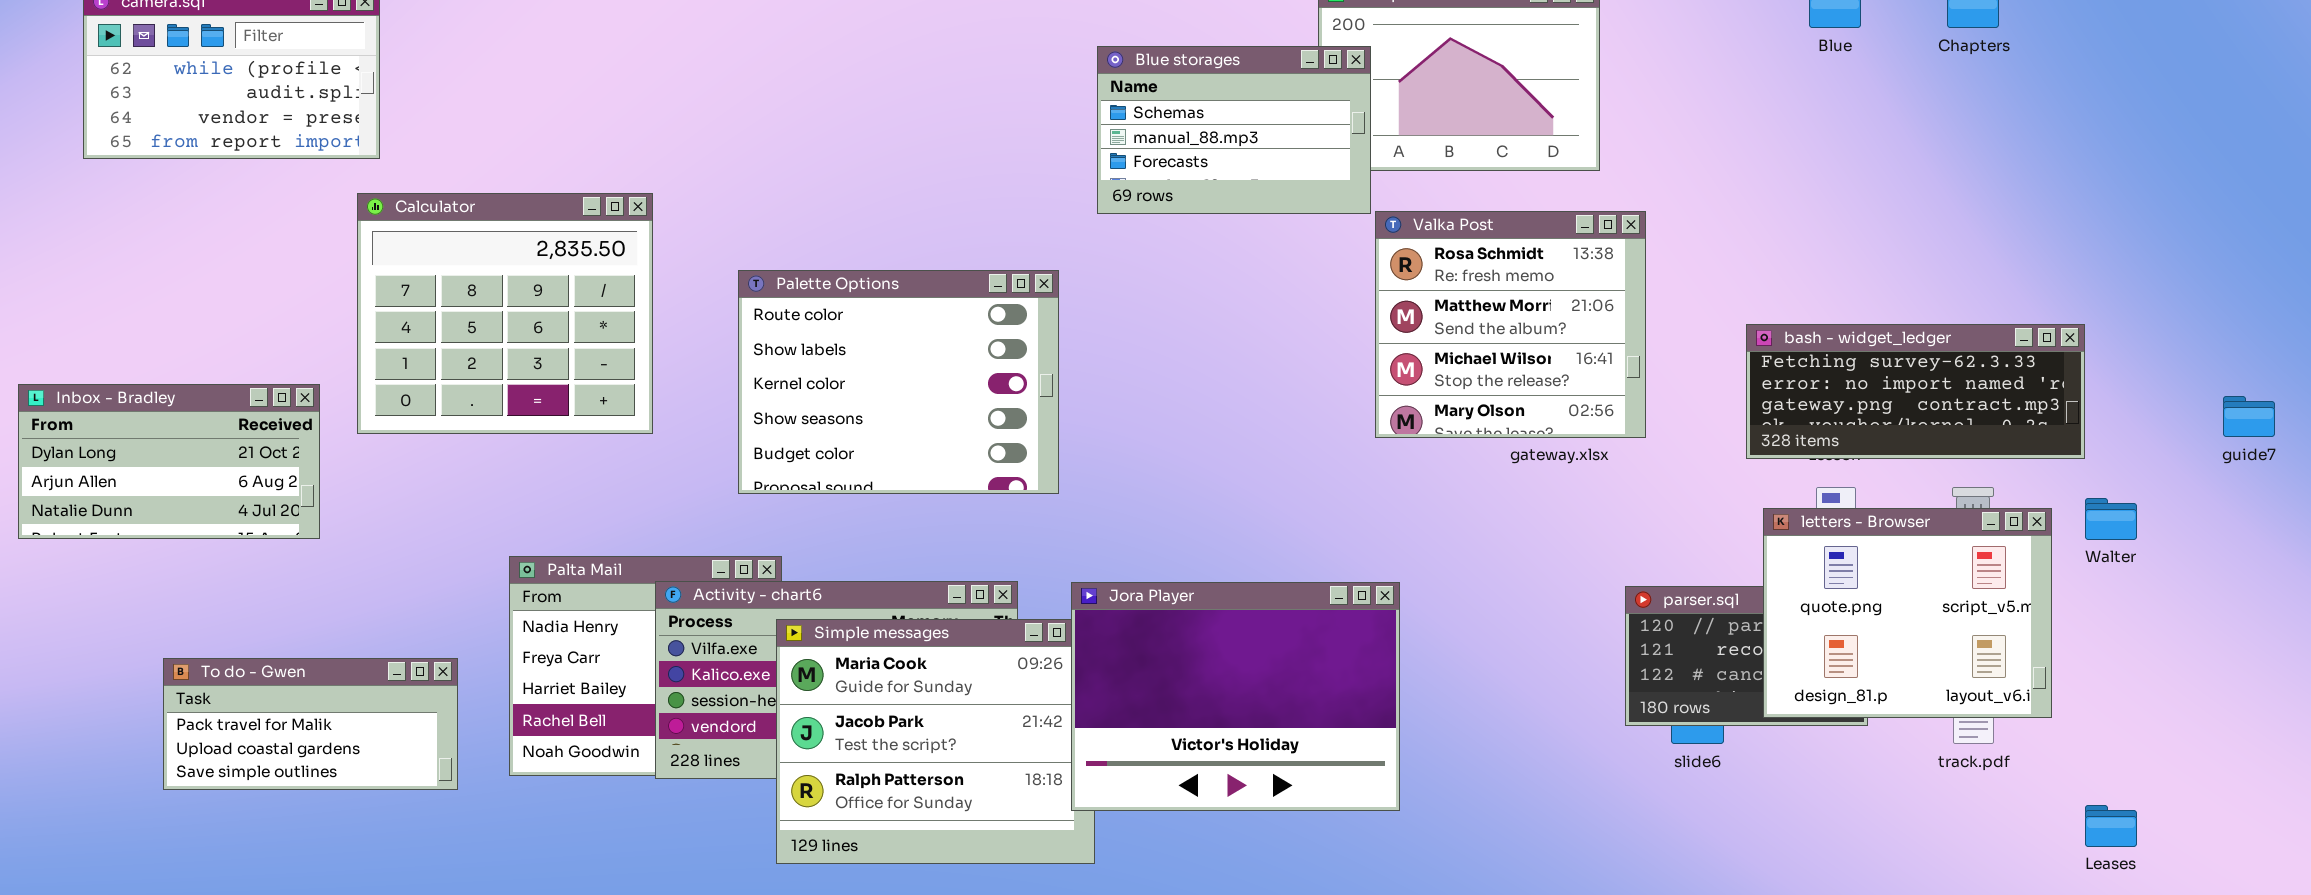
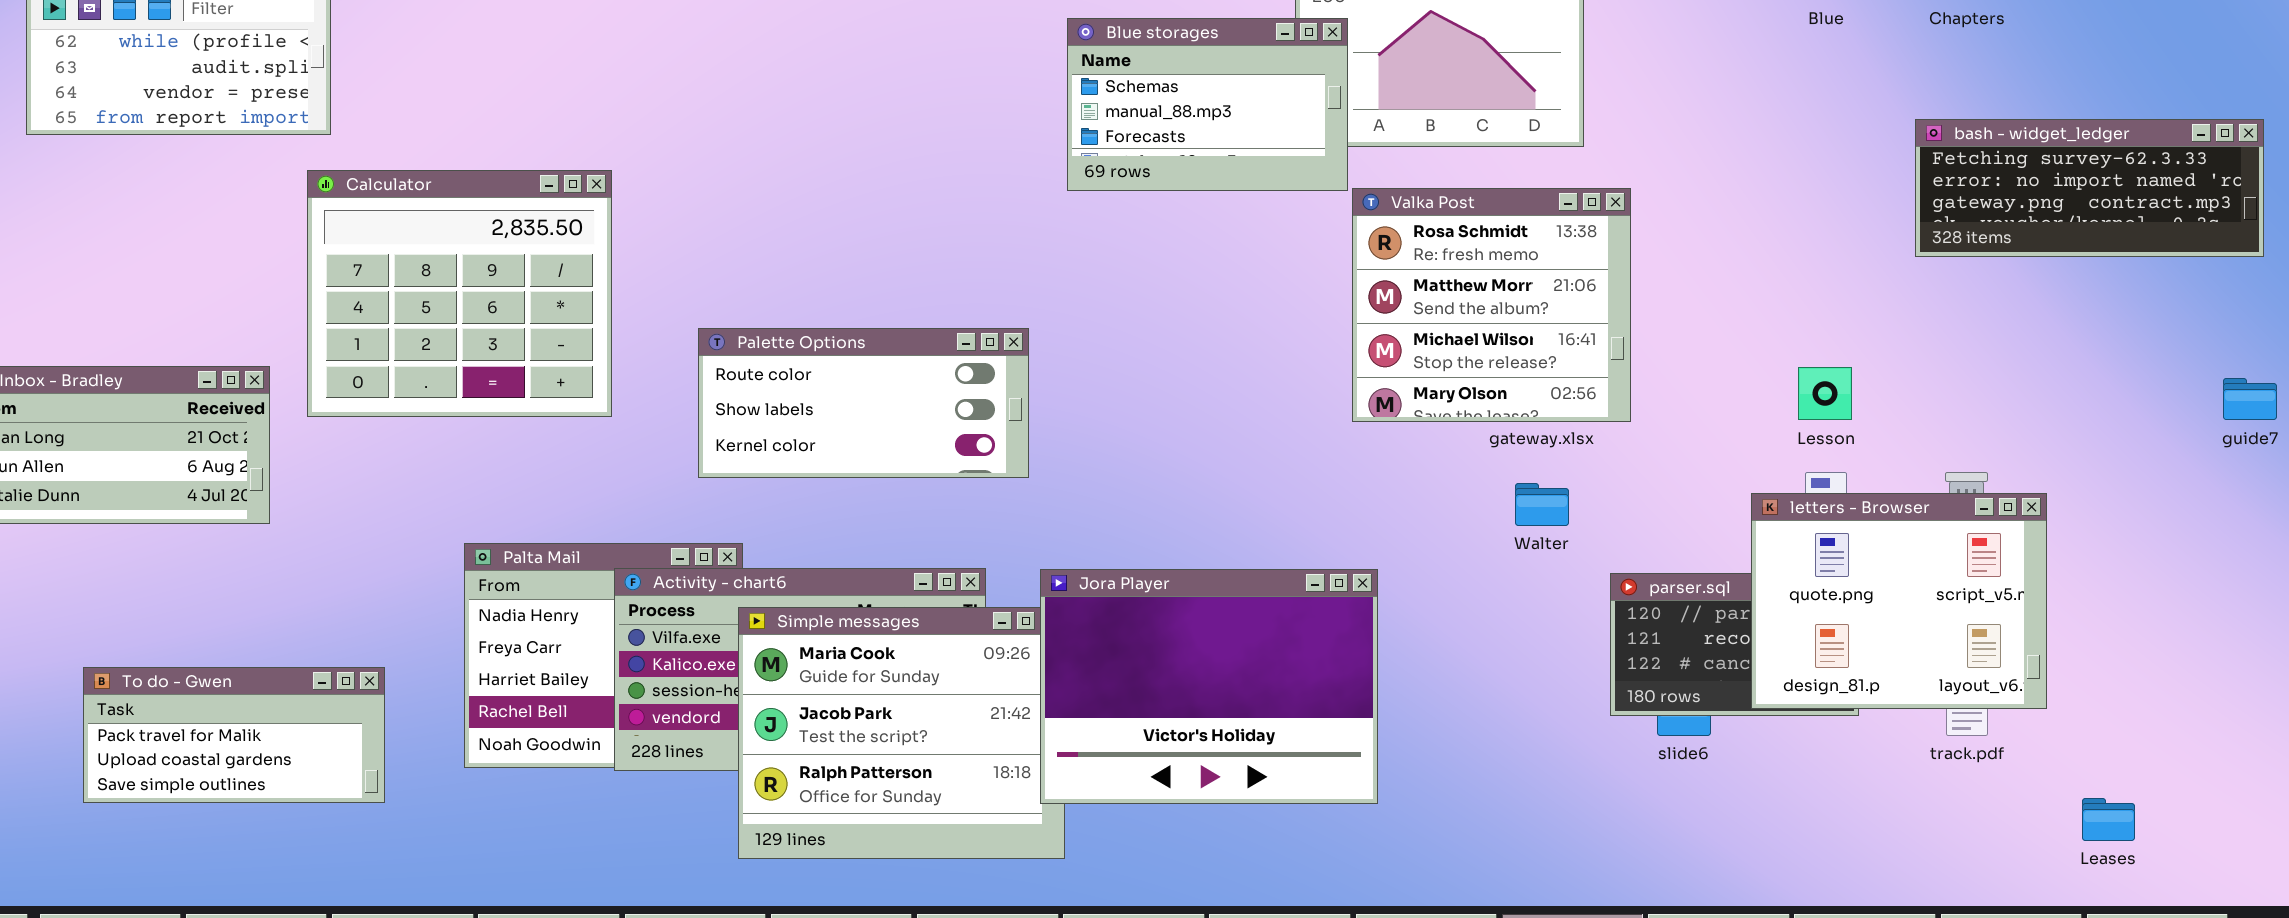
Palette Options: [738,270,1059,494] -> [698,328,1029,478], resized
bash - widget_ledger: [1746,324,2085,459] -> [1915,119,2264,257], moved
Walter: [2085,498,2137,540] -> [1515,483,1569,526], moved
To do - Gwen: [163,658,458,790] -> [83,667,385,803], moved

